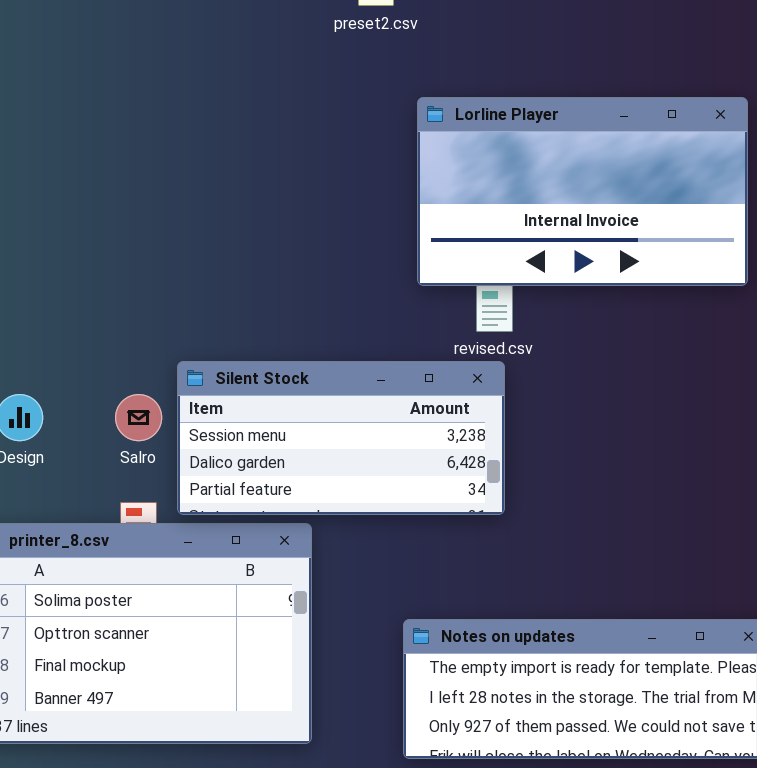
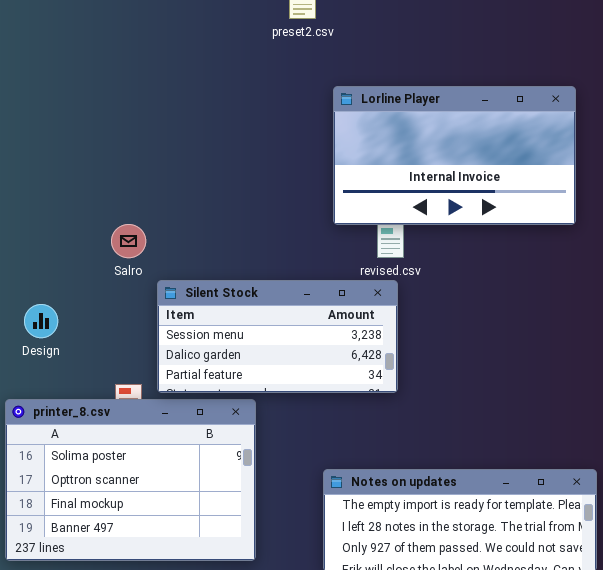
Salro: [115,394,162,441] -> [111,224,146,258], moved

